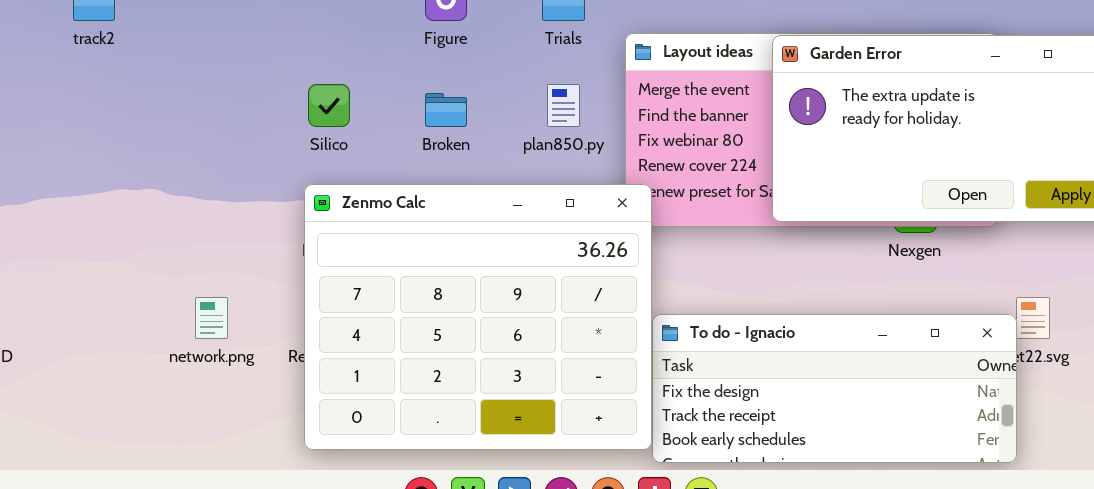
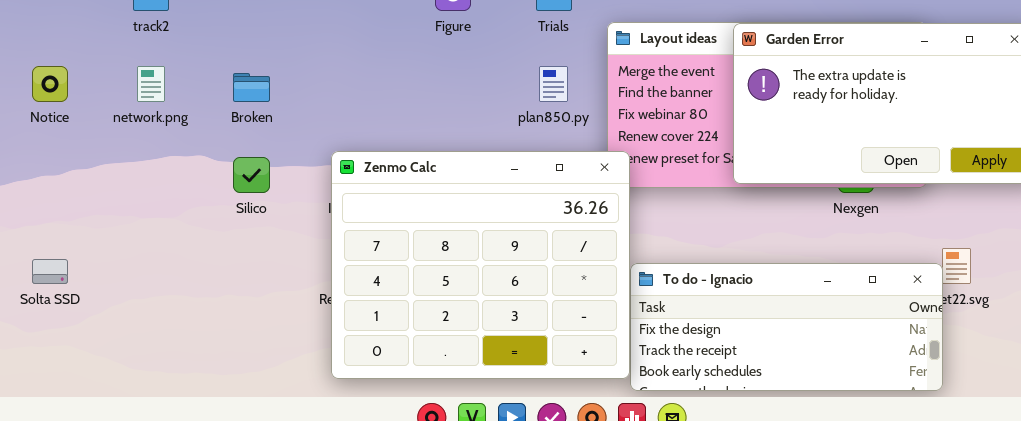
Silico: [308,84,350,127] -> [233,157,270,193], moved
Broken: [425,93,467,127] -> [233,73,270,102], moved
network.png: [195,297,228,339] -> [137,66,165,102], moved

